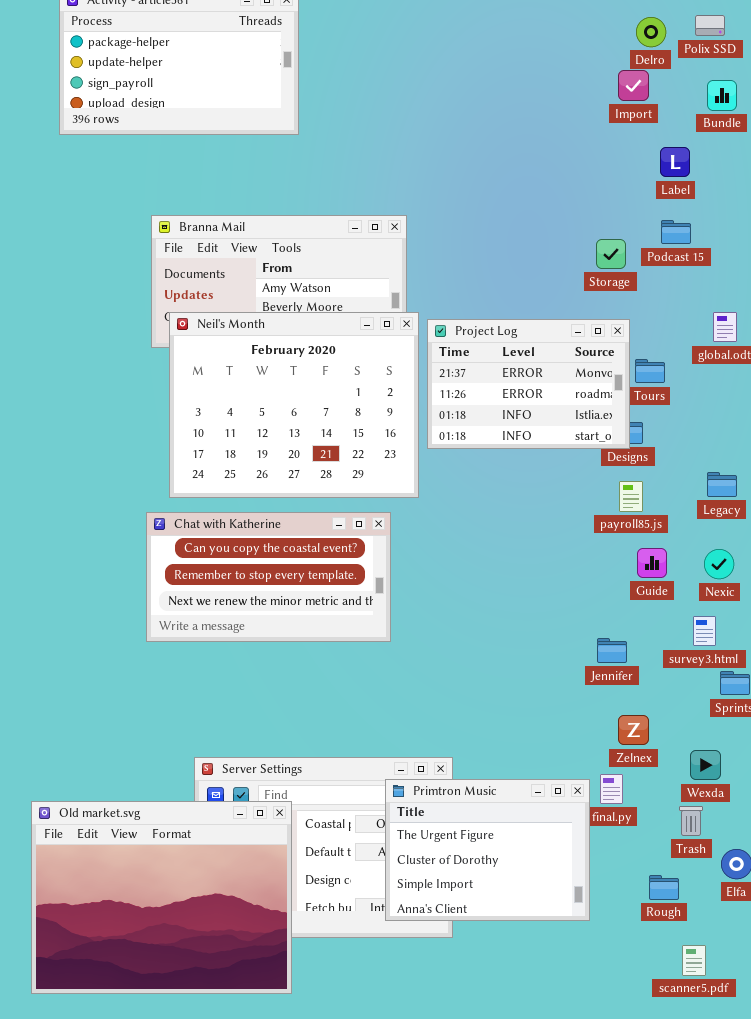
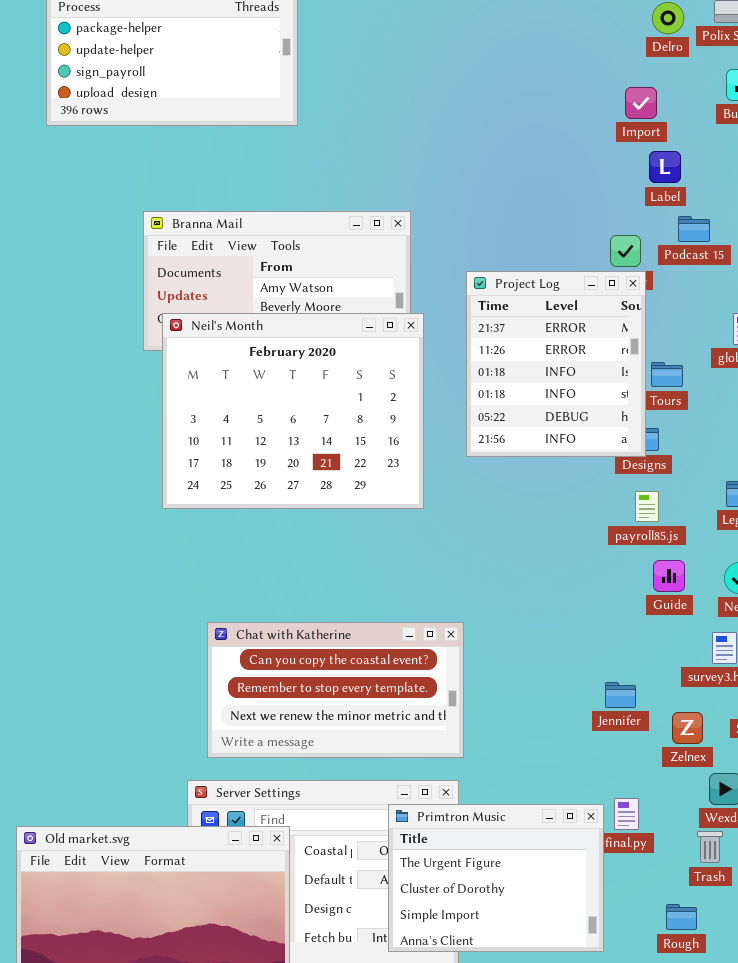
Import: [618,70,649,101] -> [625,87,657,119], moved
Label: [660,147,690,177] -> [649,151,681,183], moved
Project Log: [427,319,630,449] -> [466,271,646,457], resized
Chat with Katherine: [146,512,391,642] -> [207,622,464,758], moved
Jennifer: [597,638,627,663] -> [605,682,636,708], moved
Zelnex: [618,715,649,745] -> [672,712,703,744], moved

